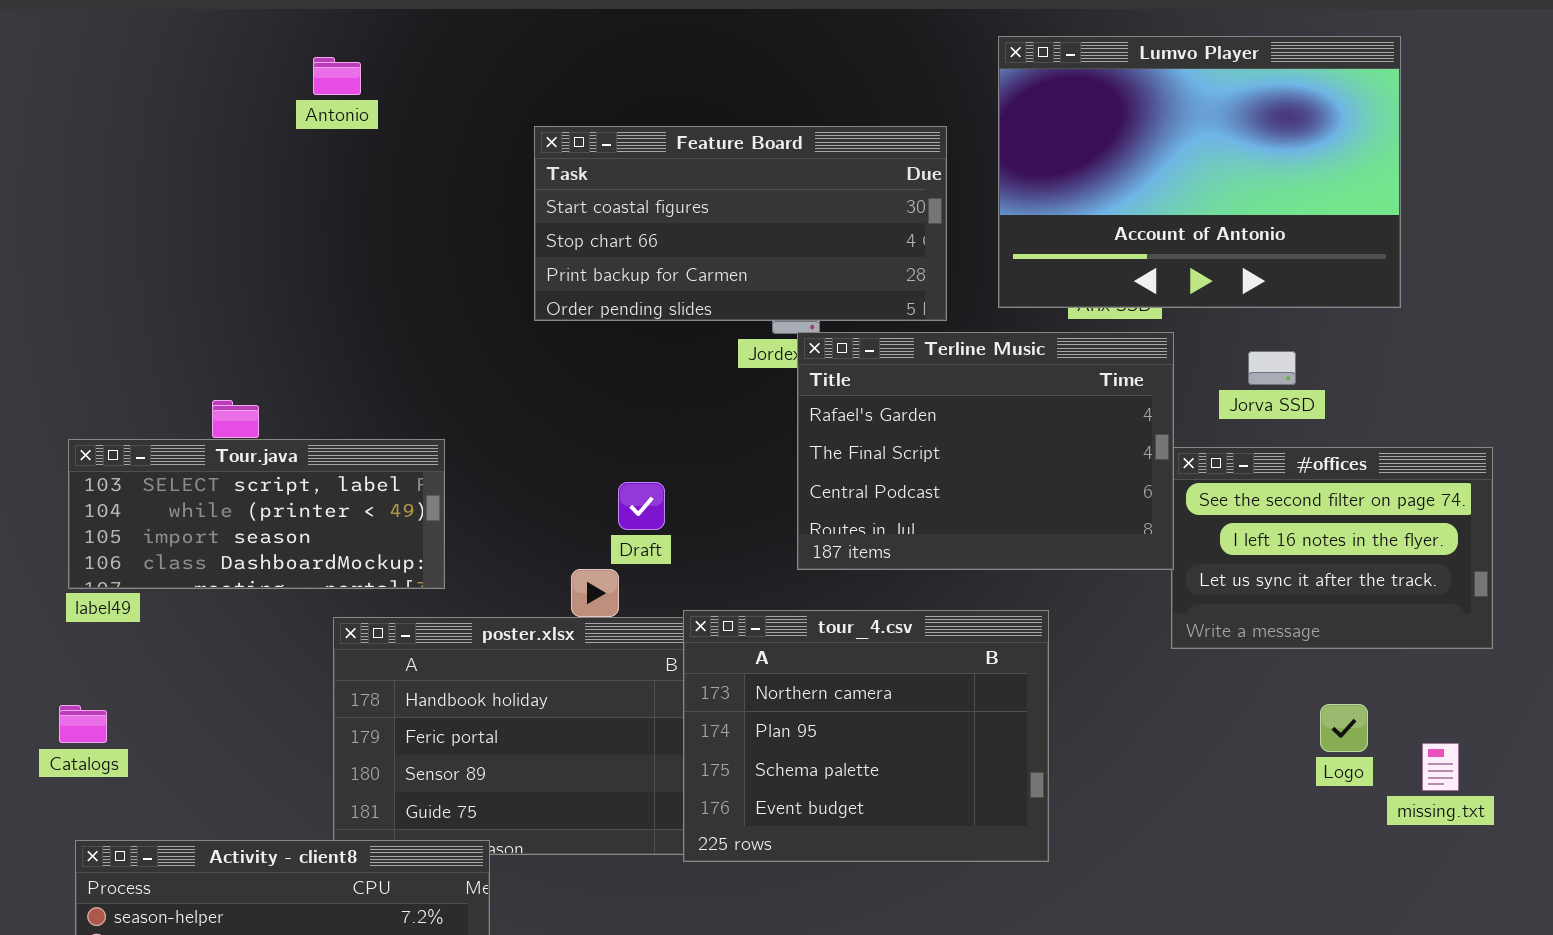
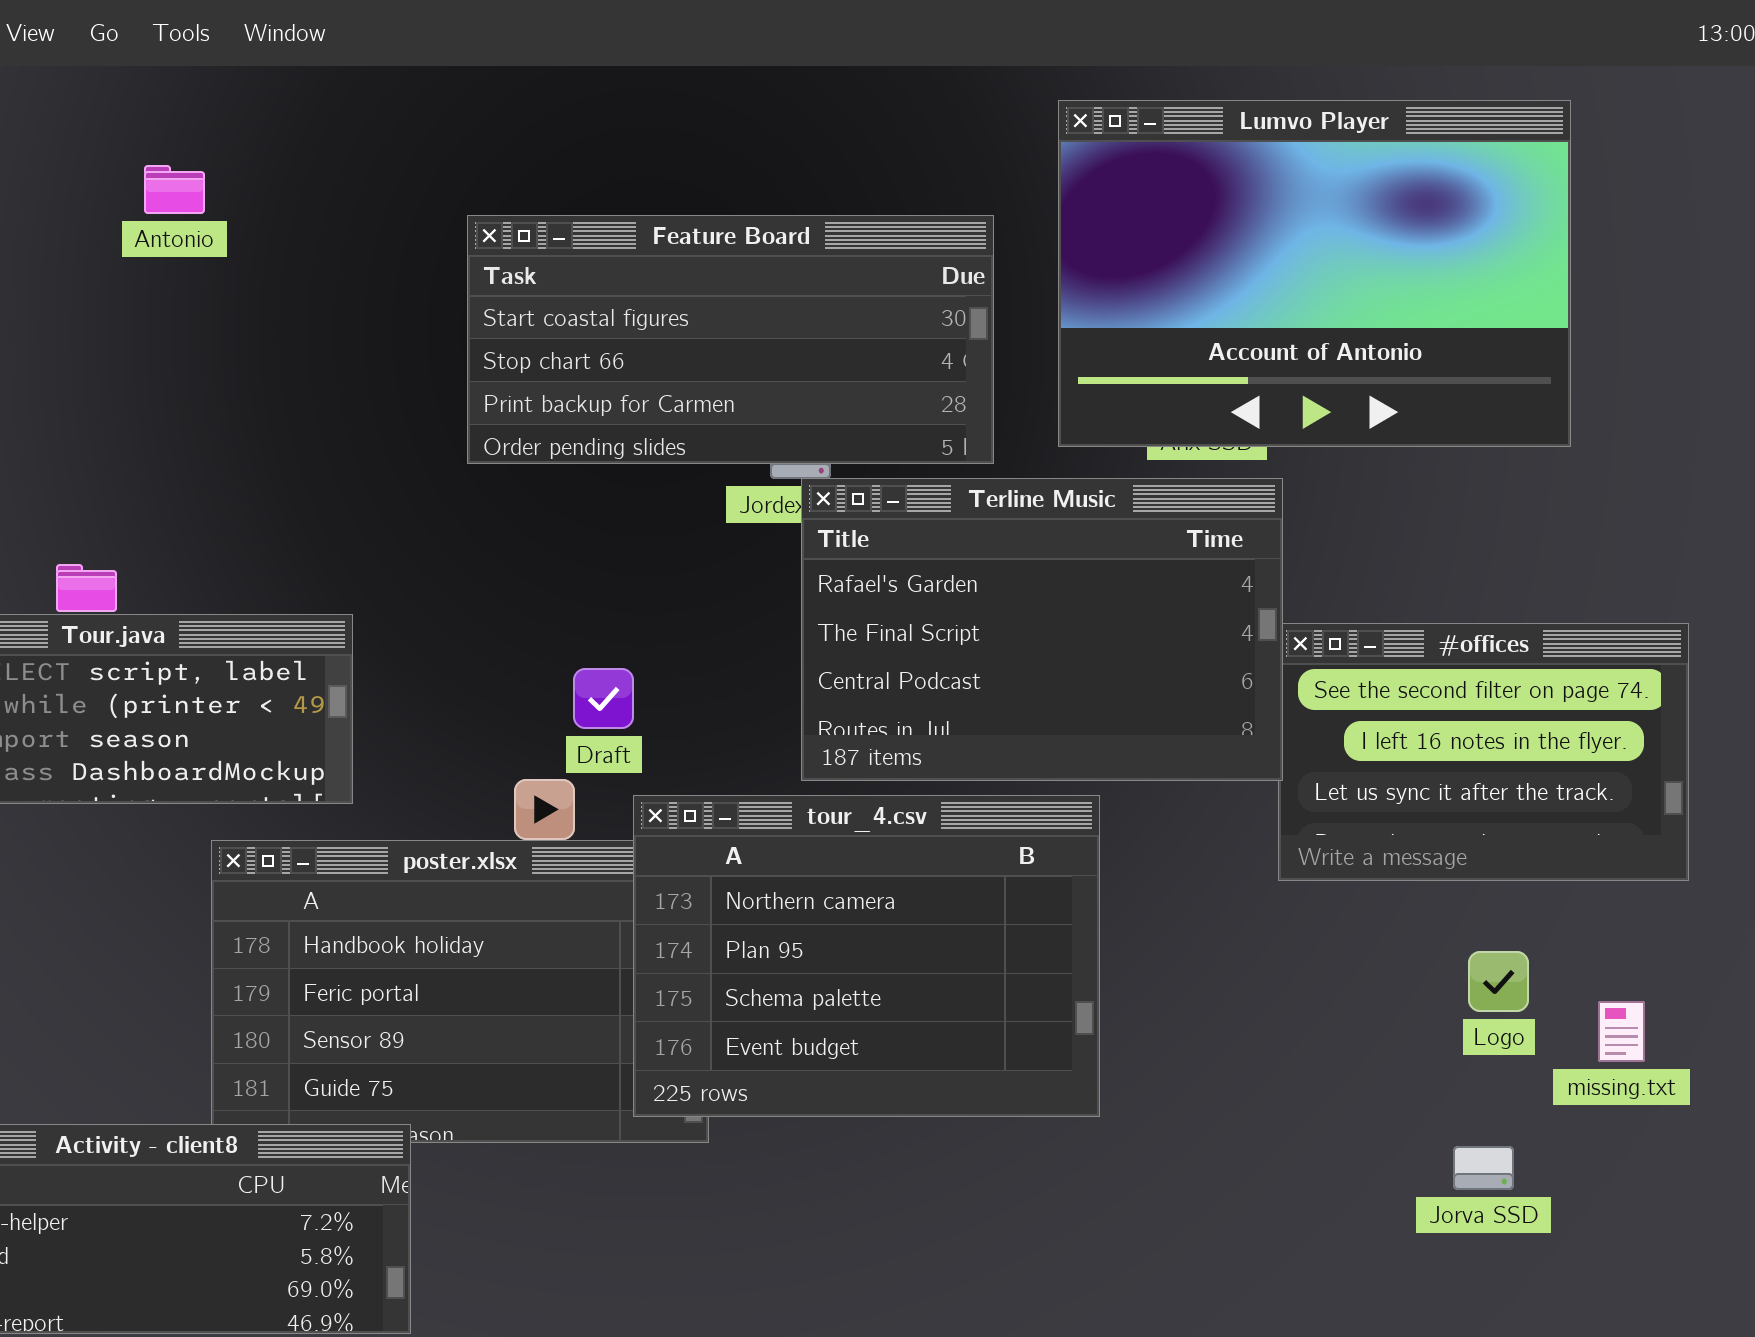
Antonio: [313,57,361,95] -> [144,165,205,214], moved
Jorva SSD: [1248,351,1296,385] -> [1453,1146,1514,1190], moved
tour_4.csv: [683,610,1049,862] -> [633,795,1100,1117], moved

